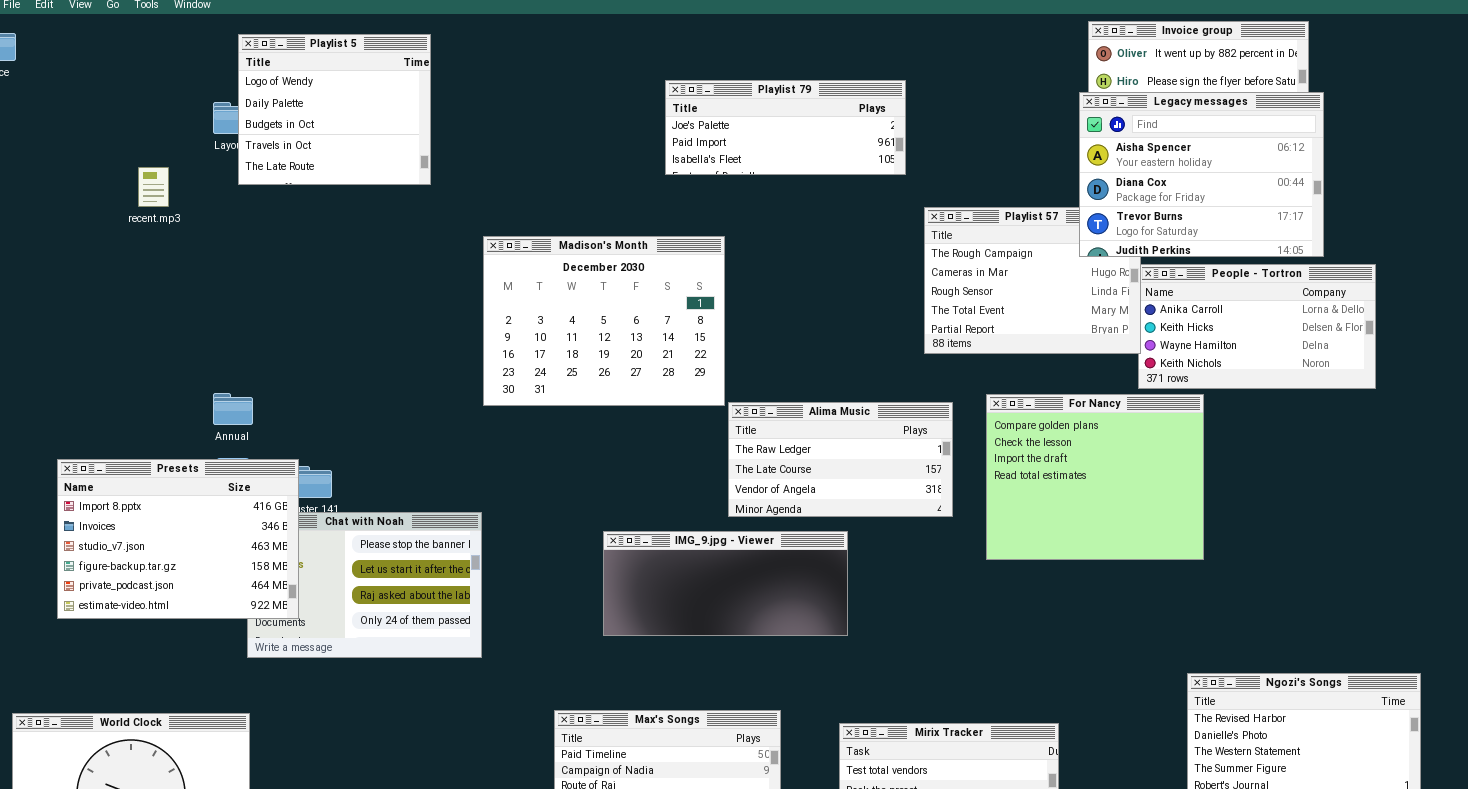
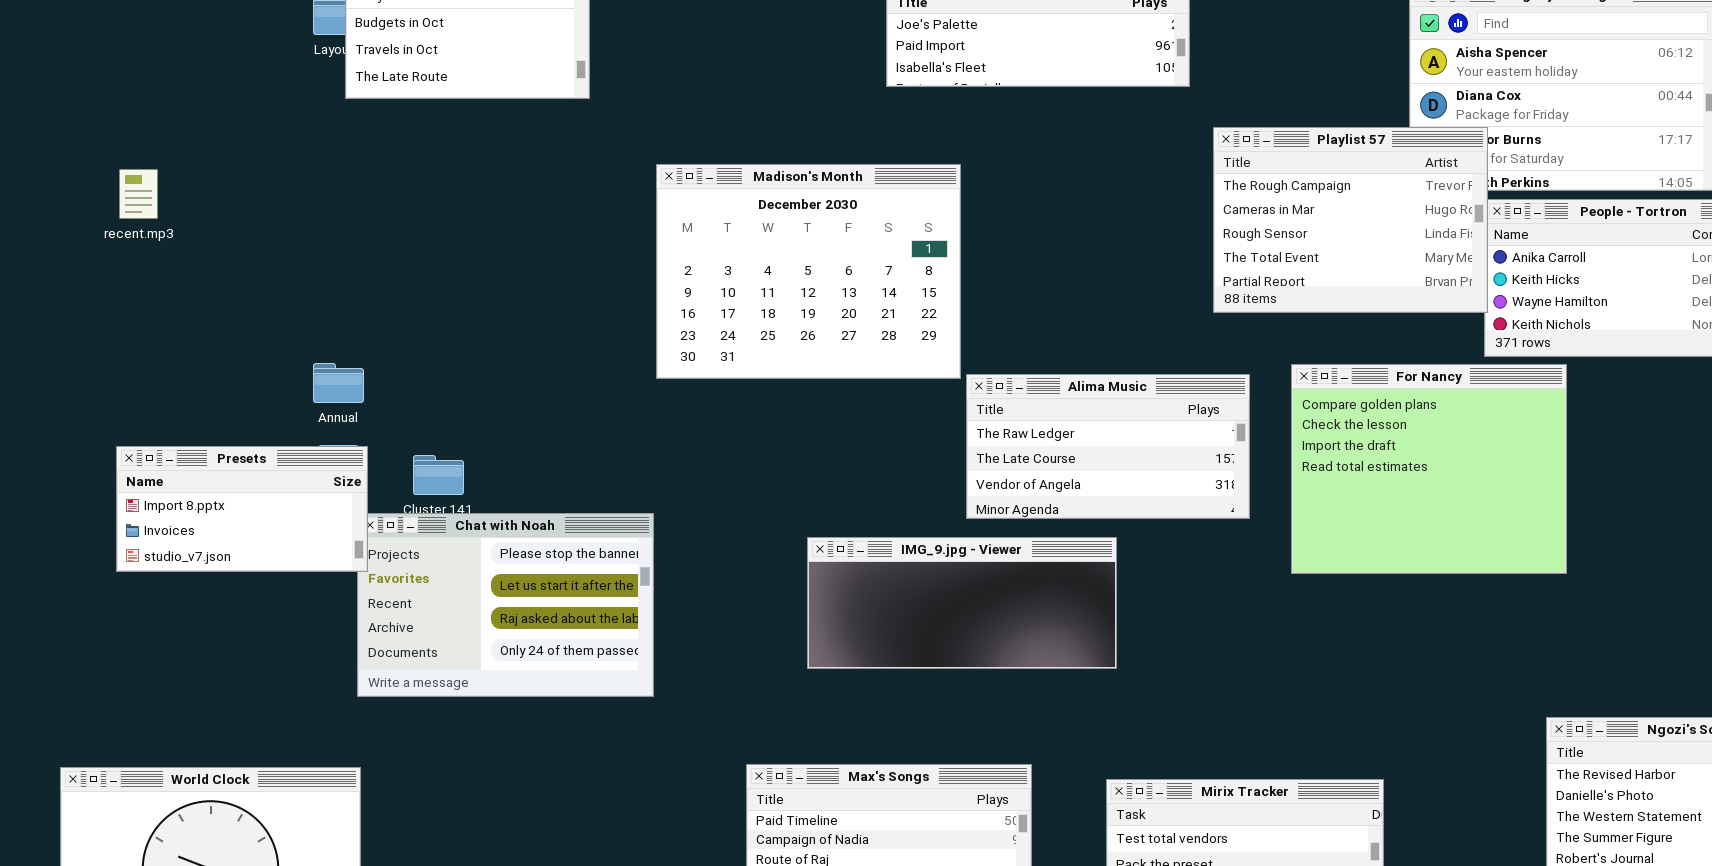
recent.mp3: [138,167,169,207] -> [119,169,158,219], moved
Playlist 57: [924,207,1141,354] -> [1213,127,1488,313], raised
Presets: [57,459,299,619] -> [116,446,368,572], resized

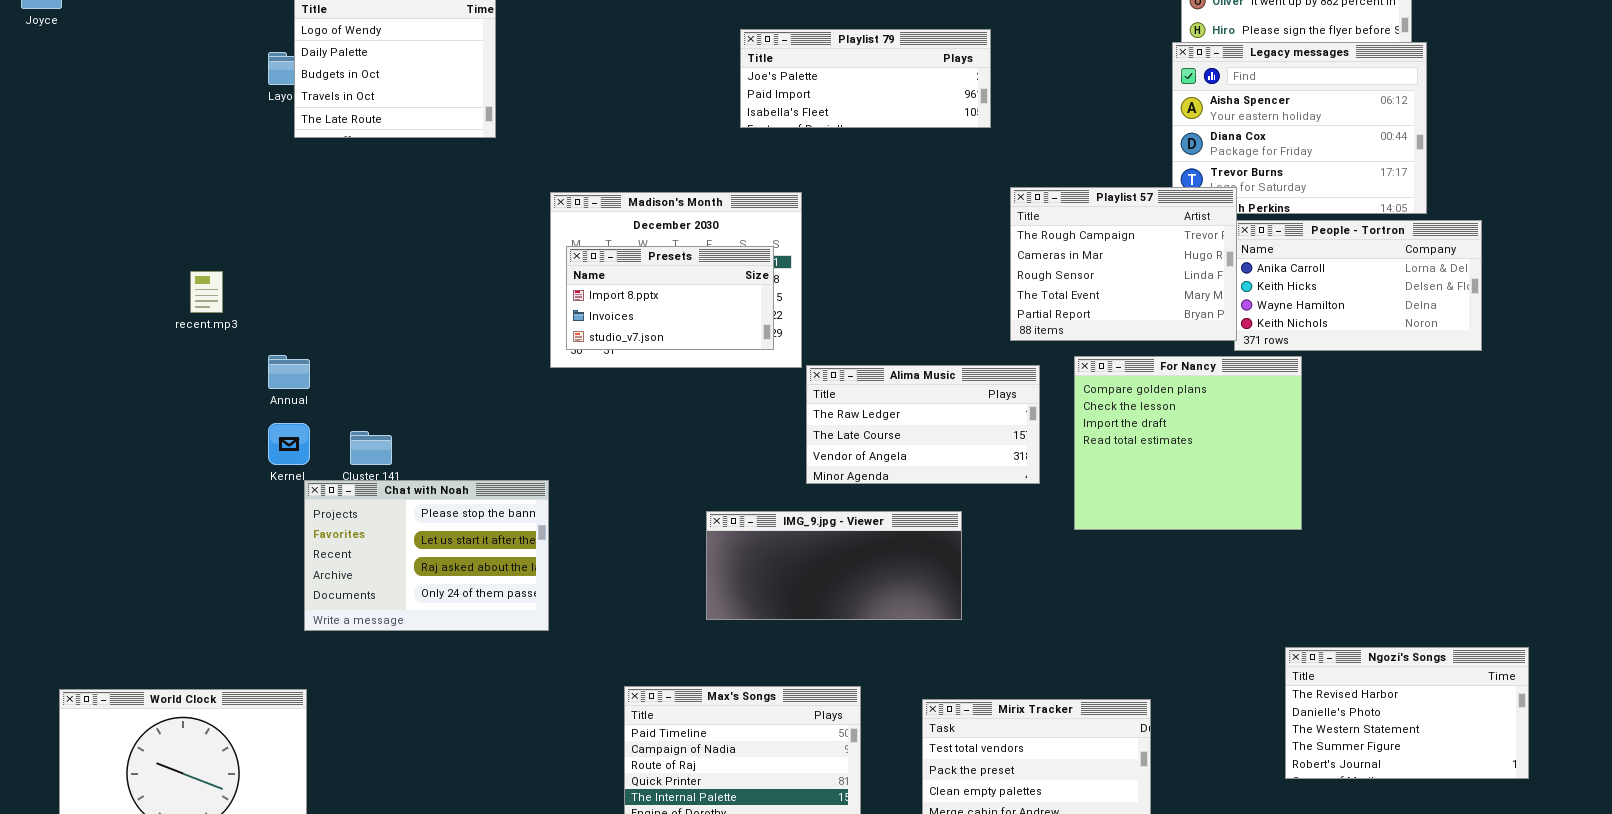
Playlist 57: [1213,127,1488,313] -> [1010,187,1237,341], moved
recent.mp3: [119,169,158,219] -> [190,271,223,313], moved
Presets: [116,446,368,572] -> [566,246,774,350], moved
IMG_9.jpg - Viewer: [807,537,1117,669] -> [706,511,962,620], moved

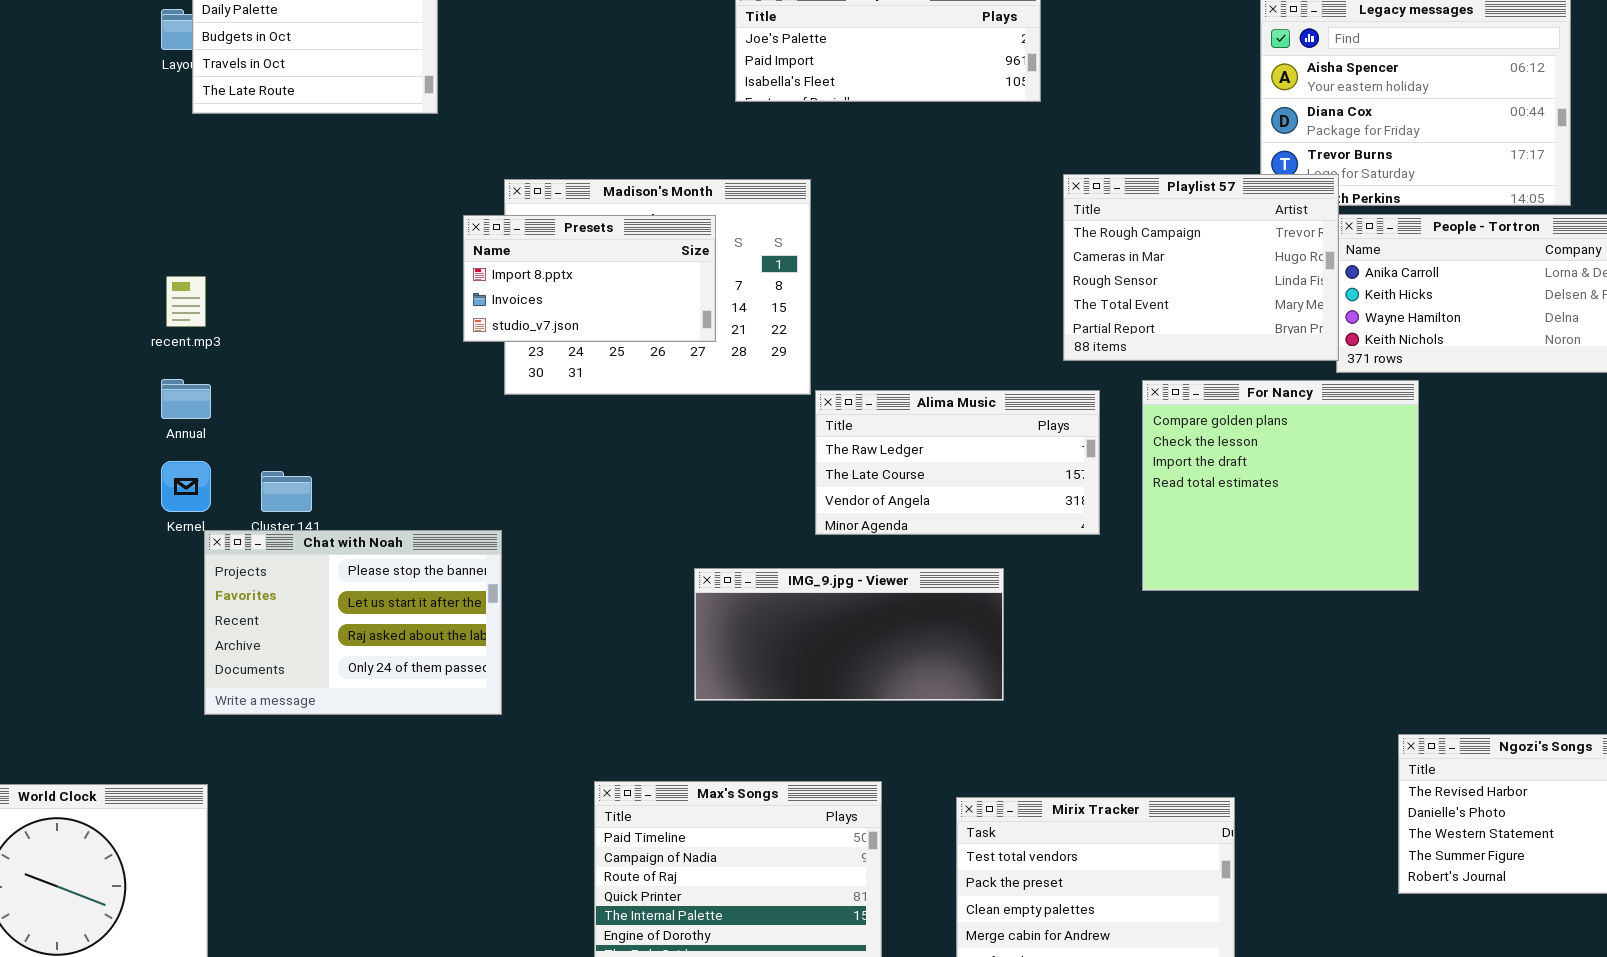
Presets: [566,246,774,350] -> [463,215,716,342], moved
recent.mp3: [190,271,223,313] -> [166,276,206,327], moved

